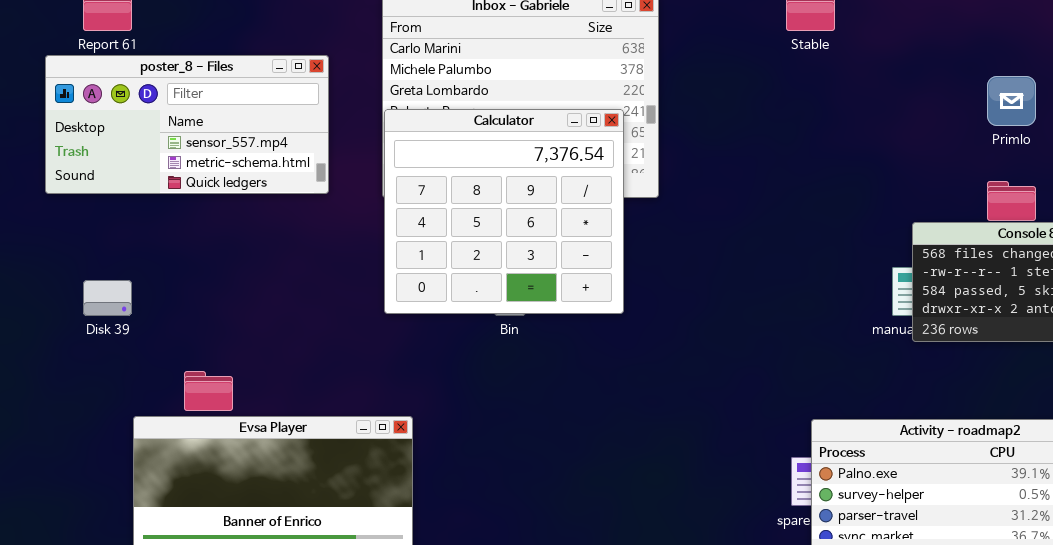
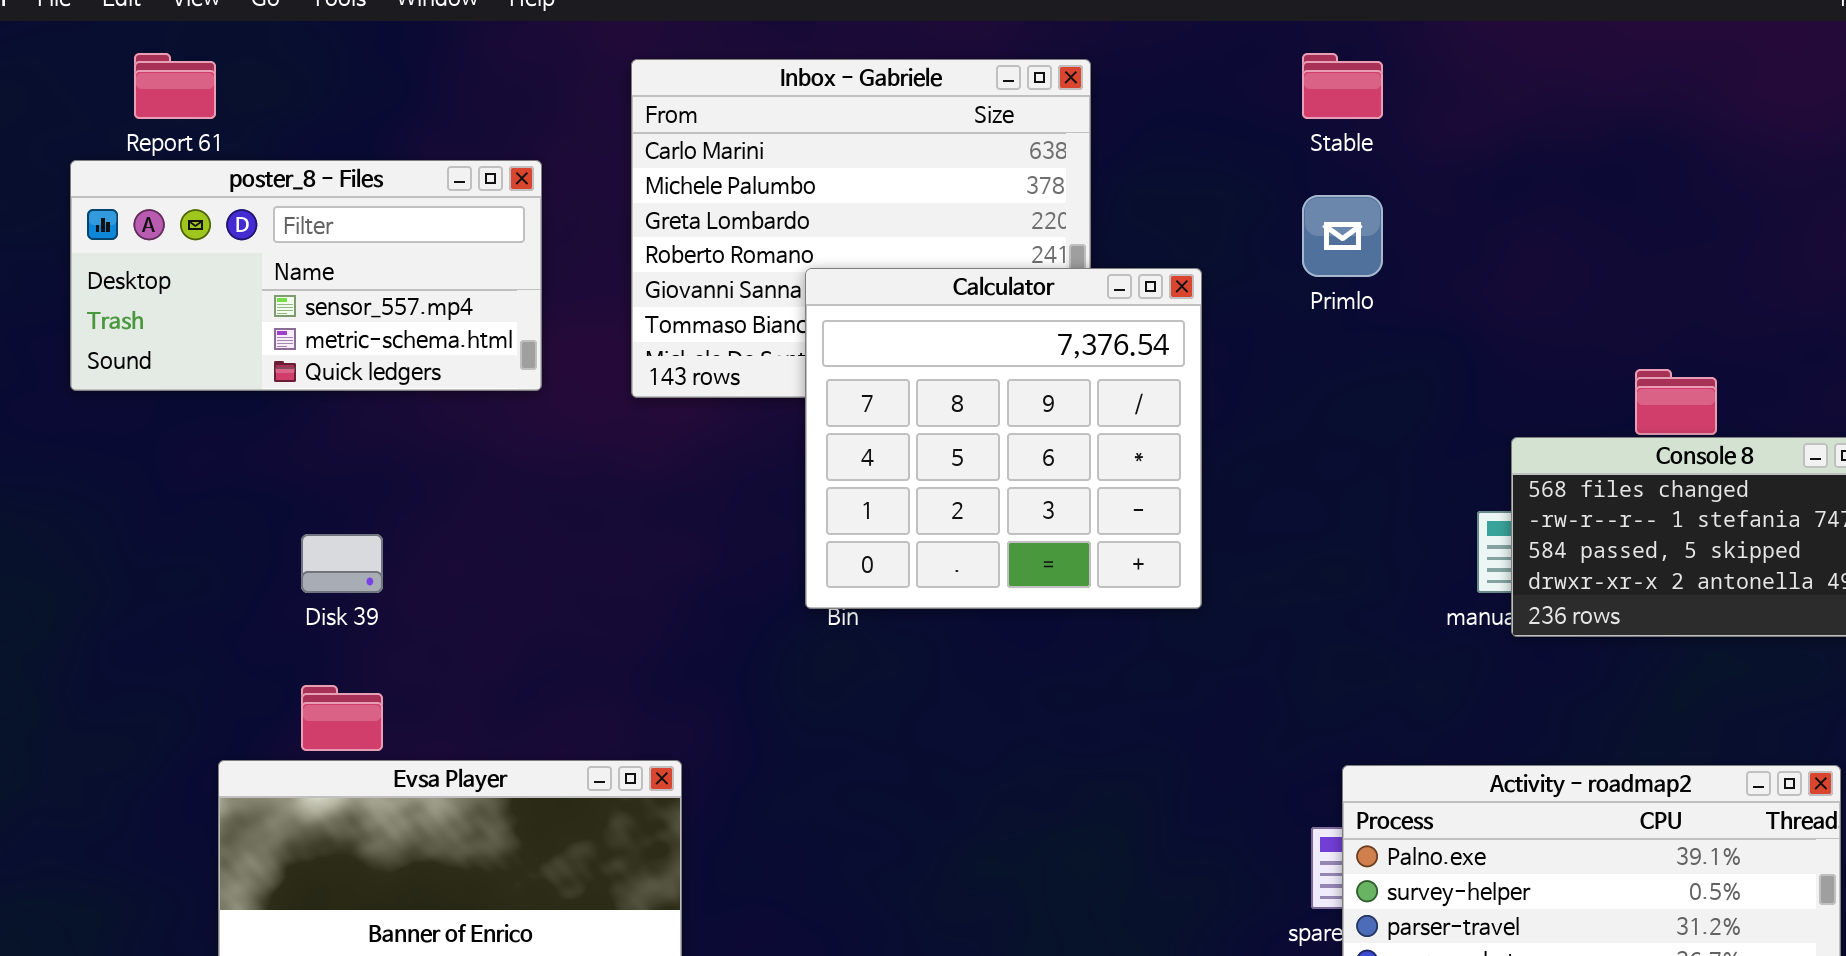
Primlo: [987,76,1036,126] -> [1302,195,1383,277], moved
Calculator: [384,109,624,314] -> [805,268,1202,609], moved
Disk 39: [83,280,132,316] -> [301,534,383,593], moved

